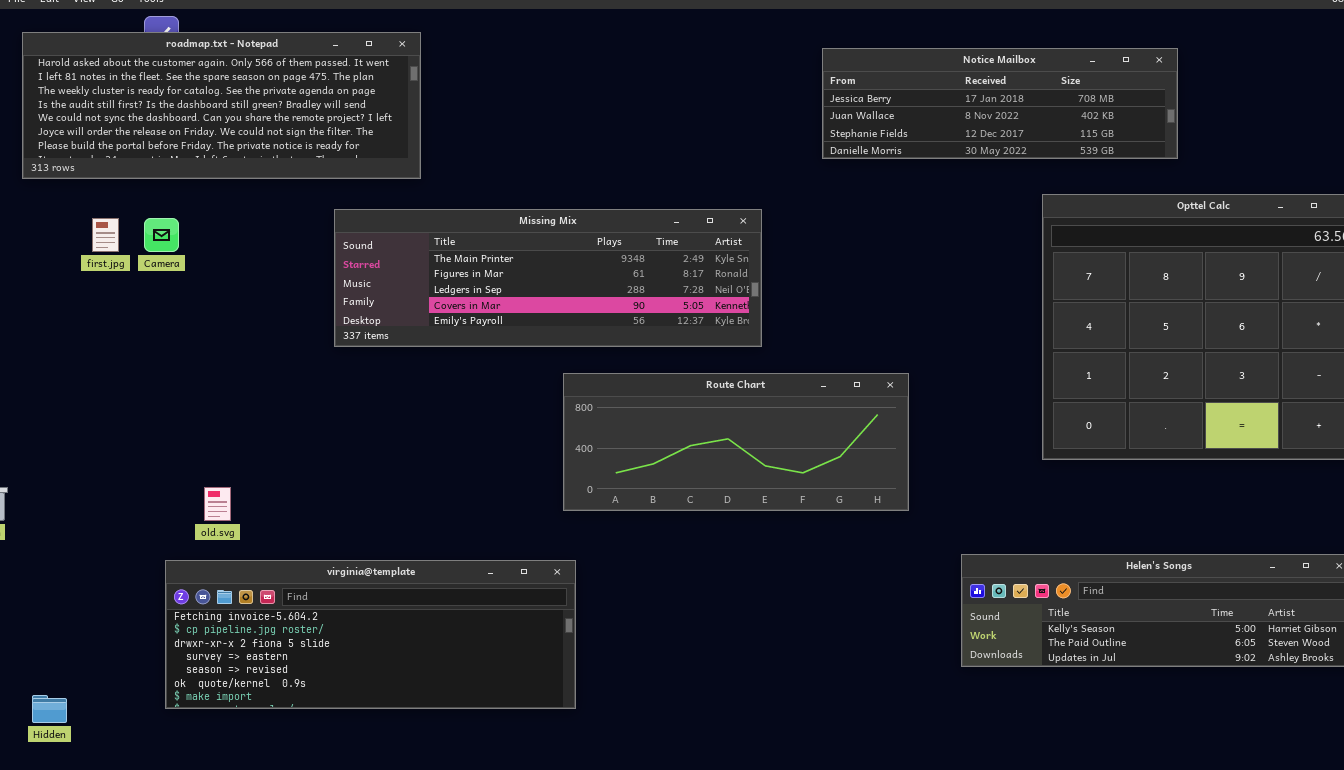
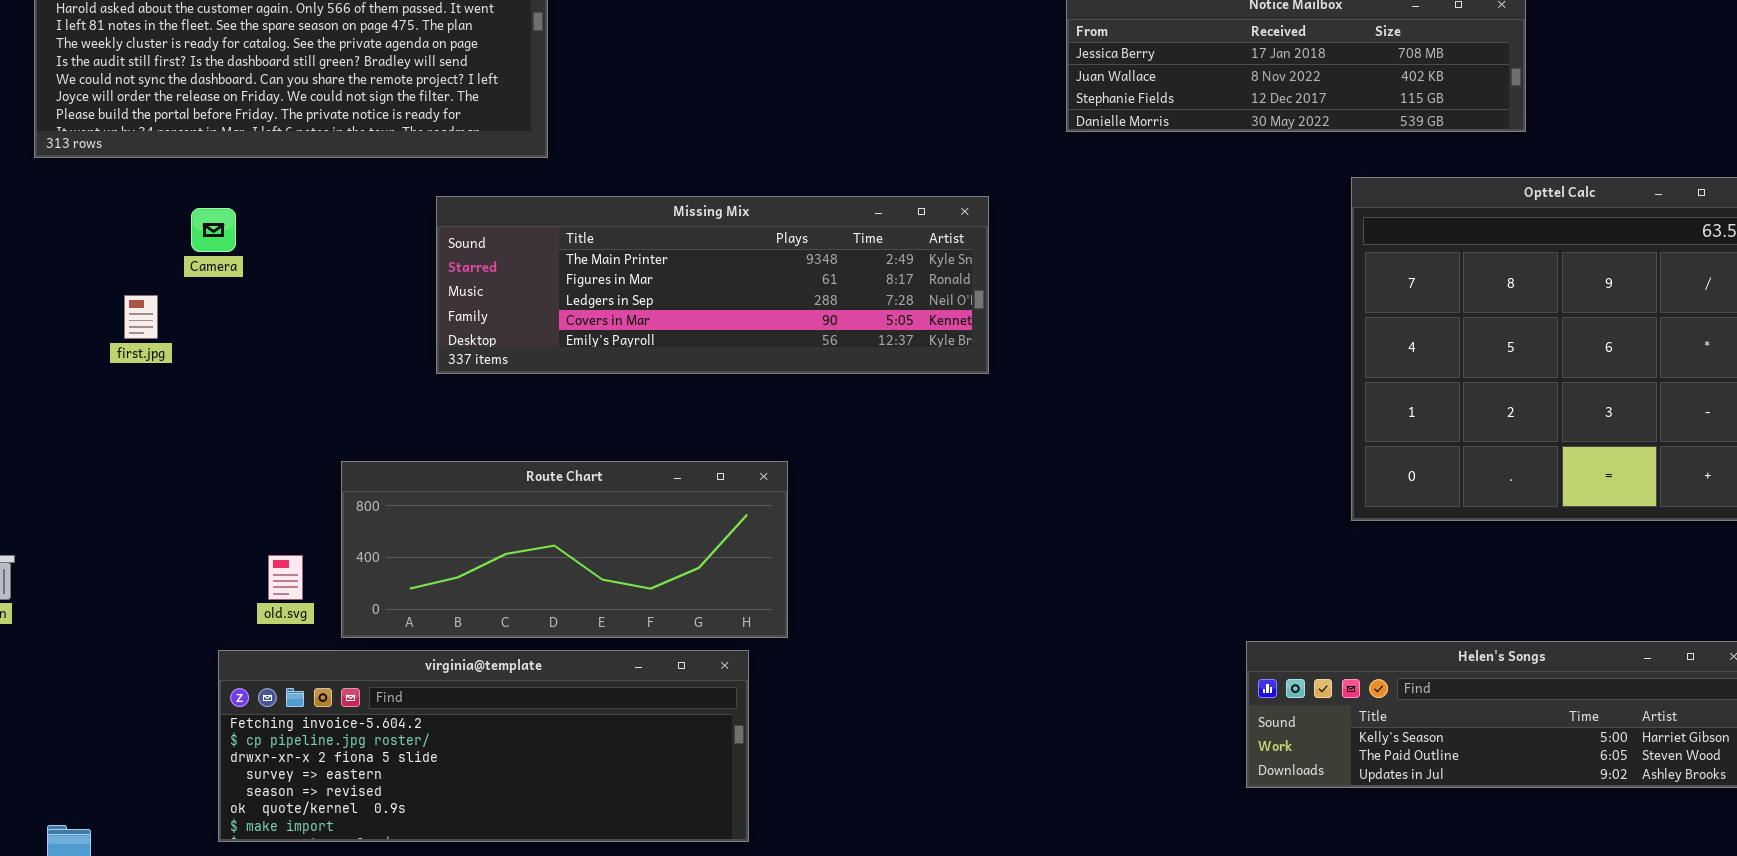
first.jpg: [92,218,119,252] -> [124,295,158,339], moved
Route Chart: [563,373,909,511] -> [341,461,788,638], moved

